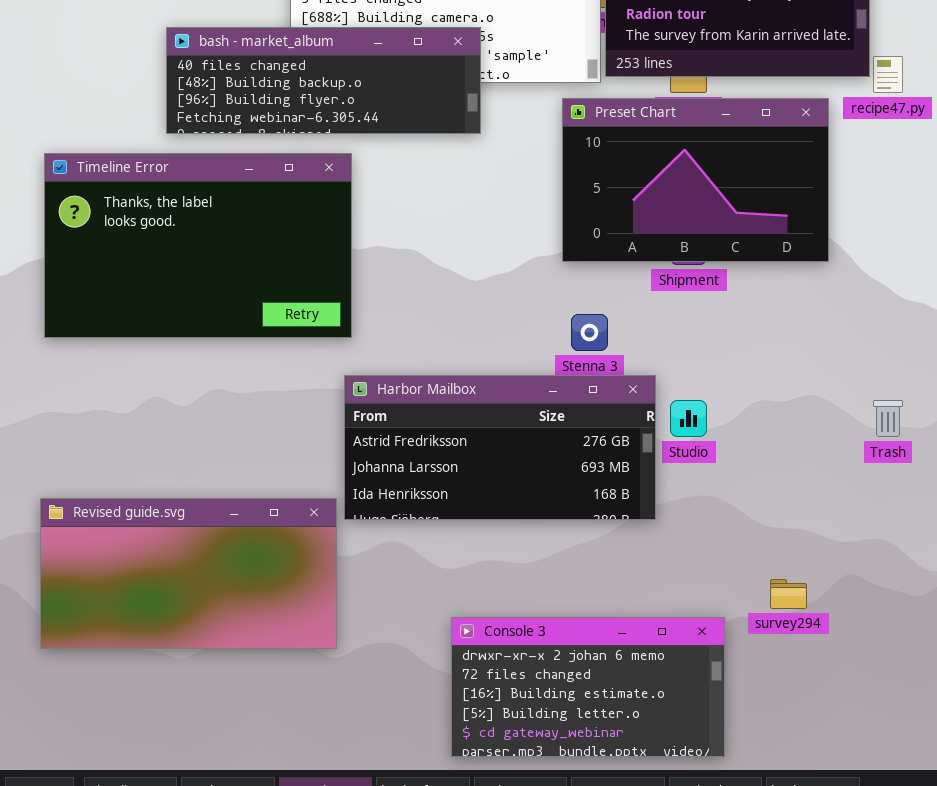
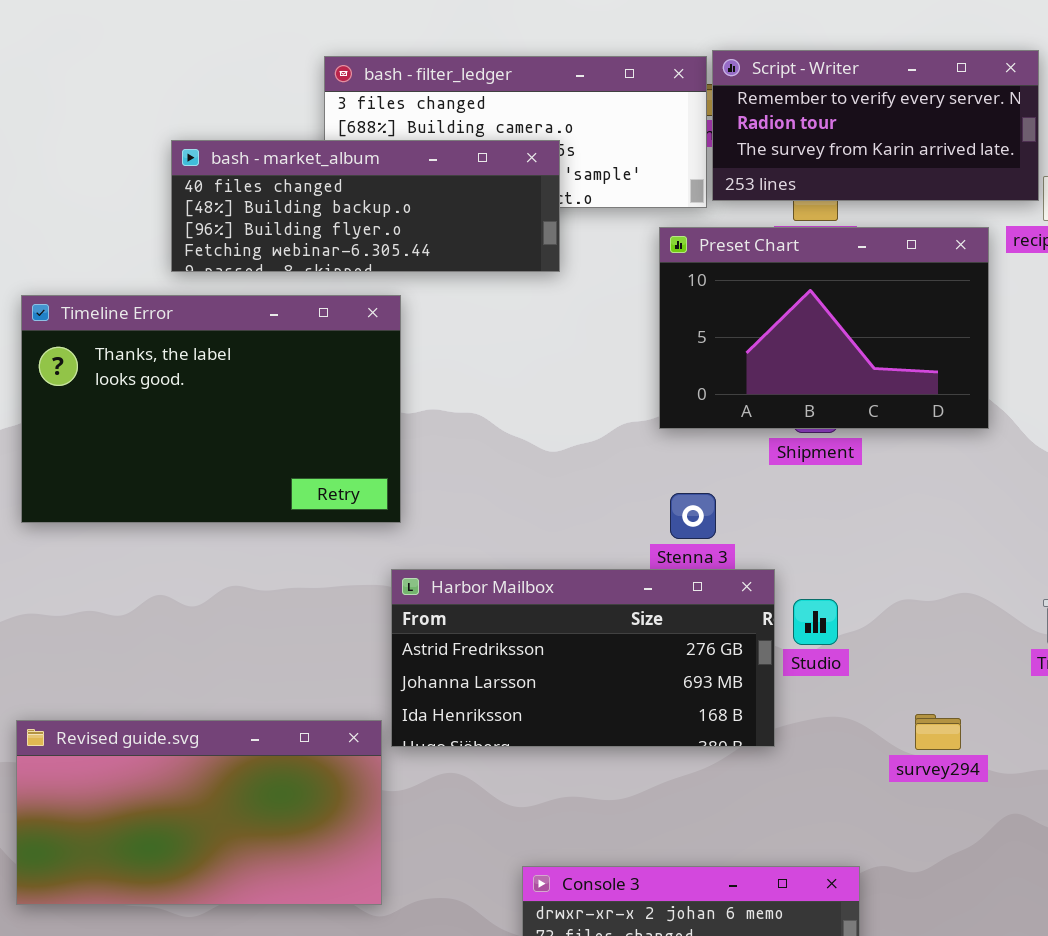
survey294: [770,579,807,609] -> [915,714,961,750], moved

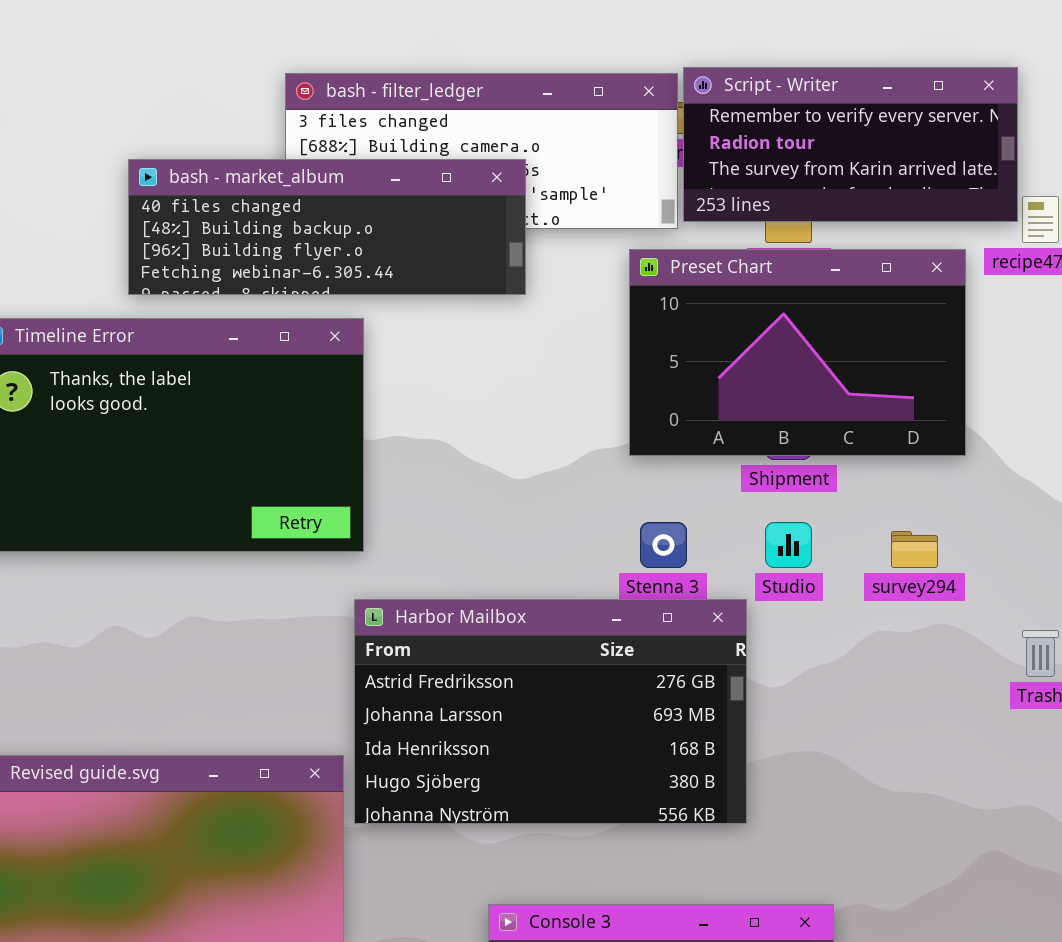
Harbor Mailbox: [391,569,775,747] -> [354,599,747,824], resized
Studio: [793,599,838,645] -> [765,522,812,568], moved
survey294: [915,714,961,750] -> [891,531,938,568], moved

